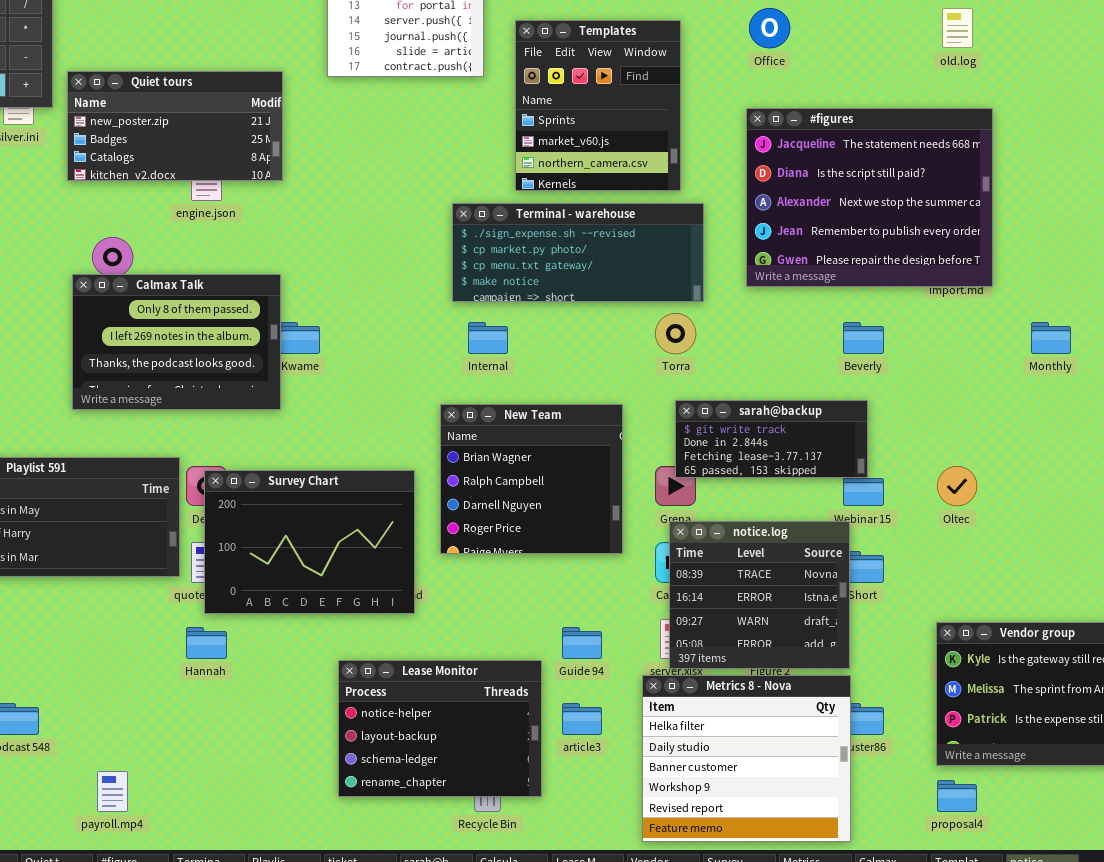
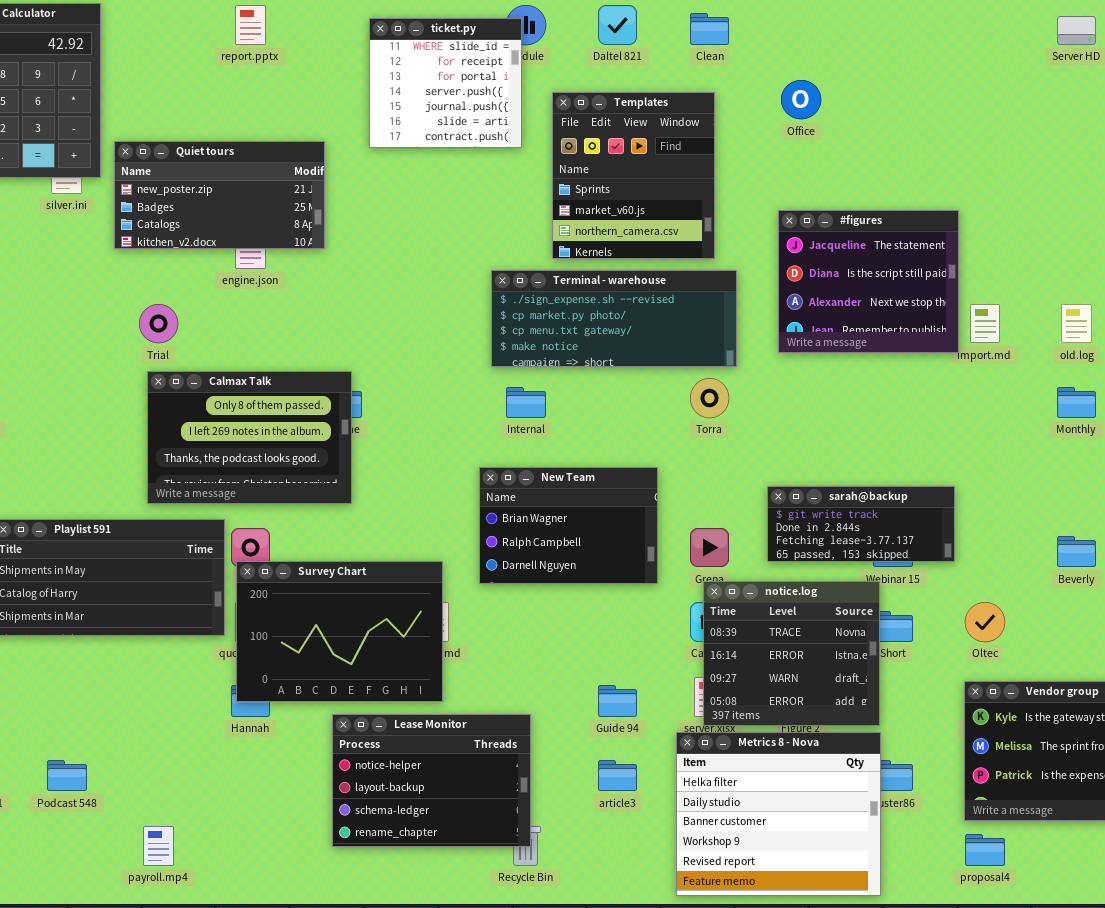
old.log: [942,8,973,48] -> [1061,304,1092,343], moved
#figures: [746,108,993,287] -> [778,210,959,353], resized
Calmax Talk: [72,274,281,410] -> [147,371,352,504], moved
Beverly: [843,322,884,354] -> [1057,536,1096,567], moved
sarah@backup: [675,400,868,478] -> [767,486,955,562], moved
New Team: [440,404,623,554] -> [479,467,658,584], resized
Oltec: [937,466,977,506] -> [965,602,1005,642], moved
Survey Chart: [204,470,415,614] -> [236,561,443,702], moved
Lease Monitor: [338,660,542,797] -> [332,714,531,847], moved

